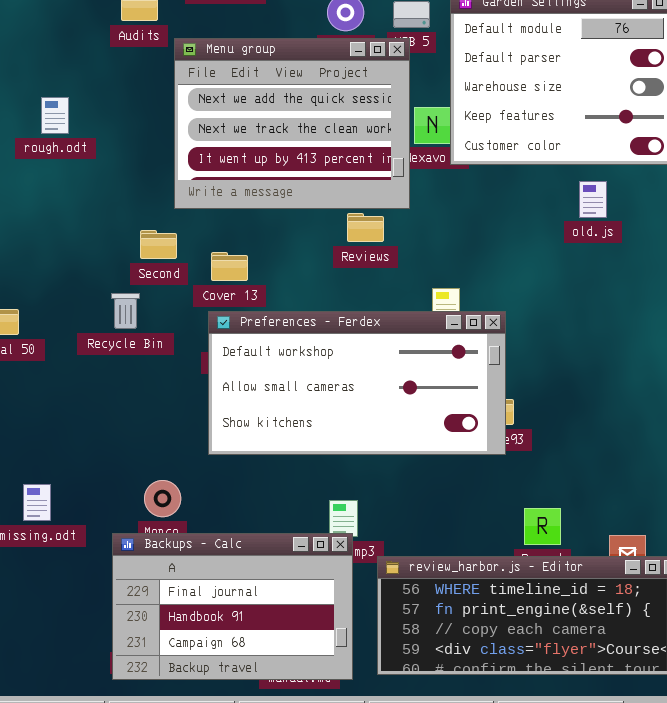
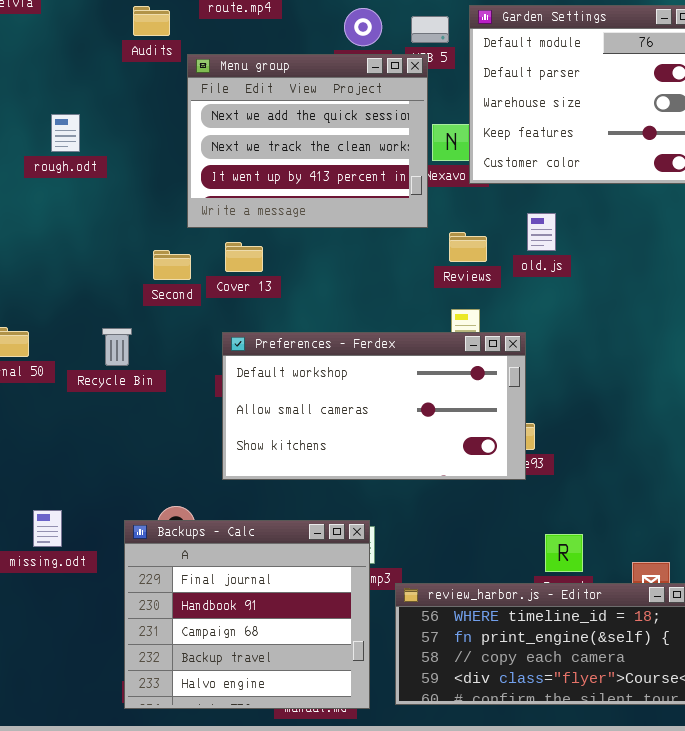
old.js: [579,181,607,218] -> [527,213,556,251], moved
Reviews: [347,213,384,242] -> [449,232,487,262], moved
Cover 13: [211,252,248,281] -> [225,242,263,272], moved
Recycle Bin: [111,293,140,329] -> [102,328,132,366], moved
Backups - Calc: [112,533,353,680] -> [124,520,370,709], resized

